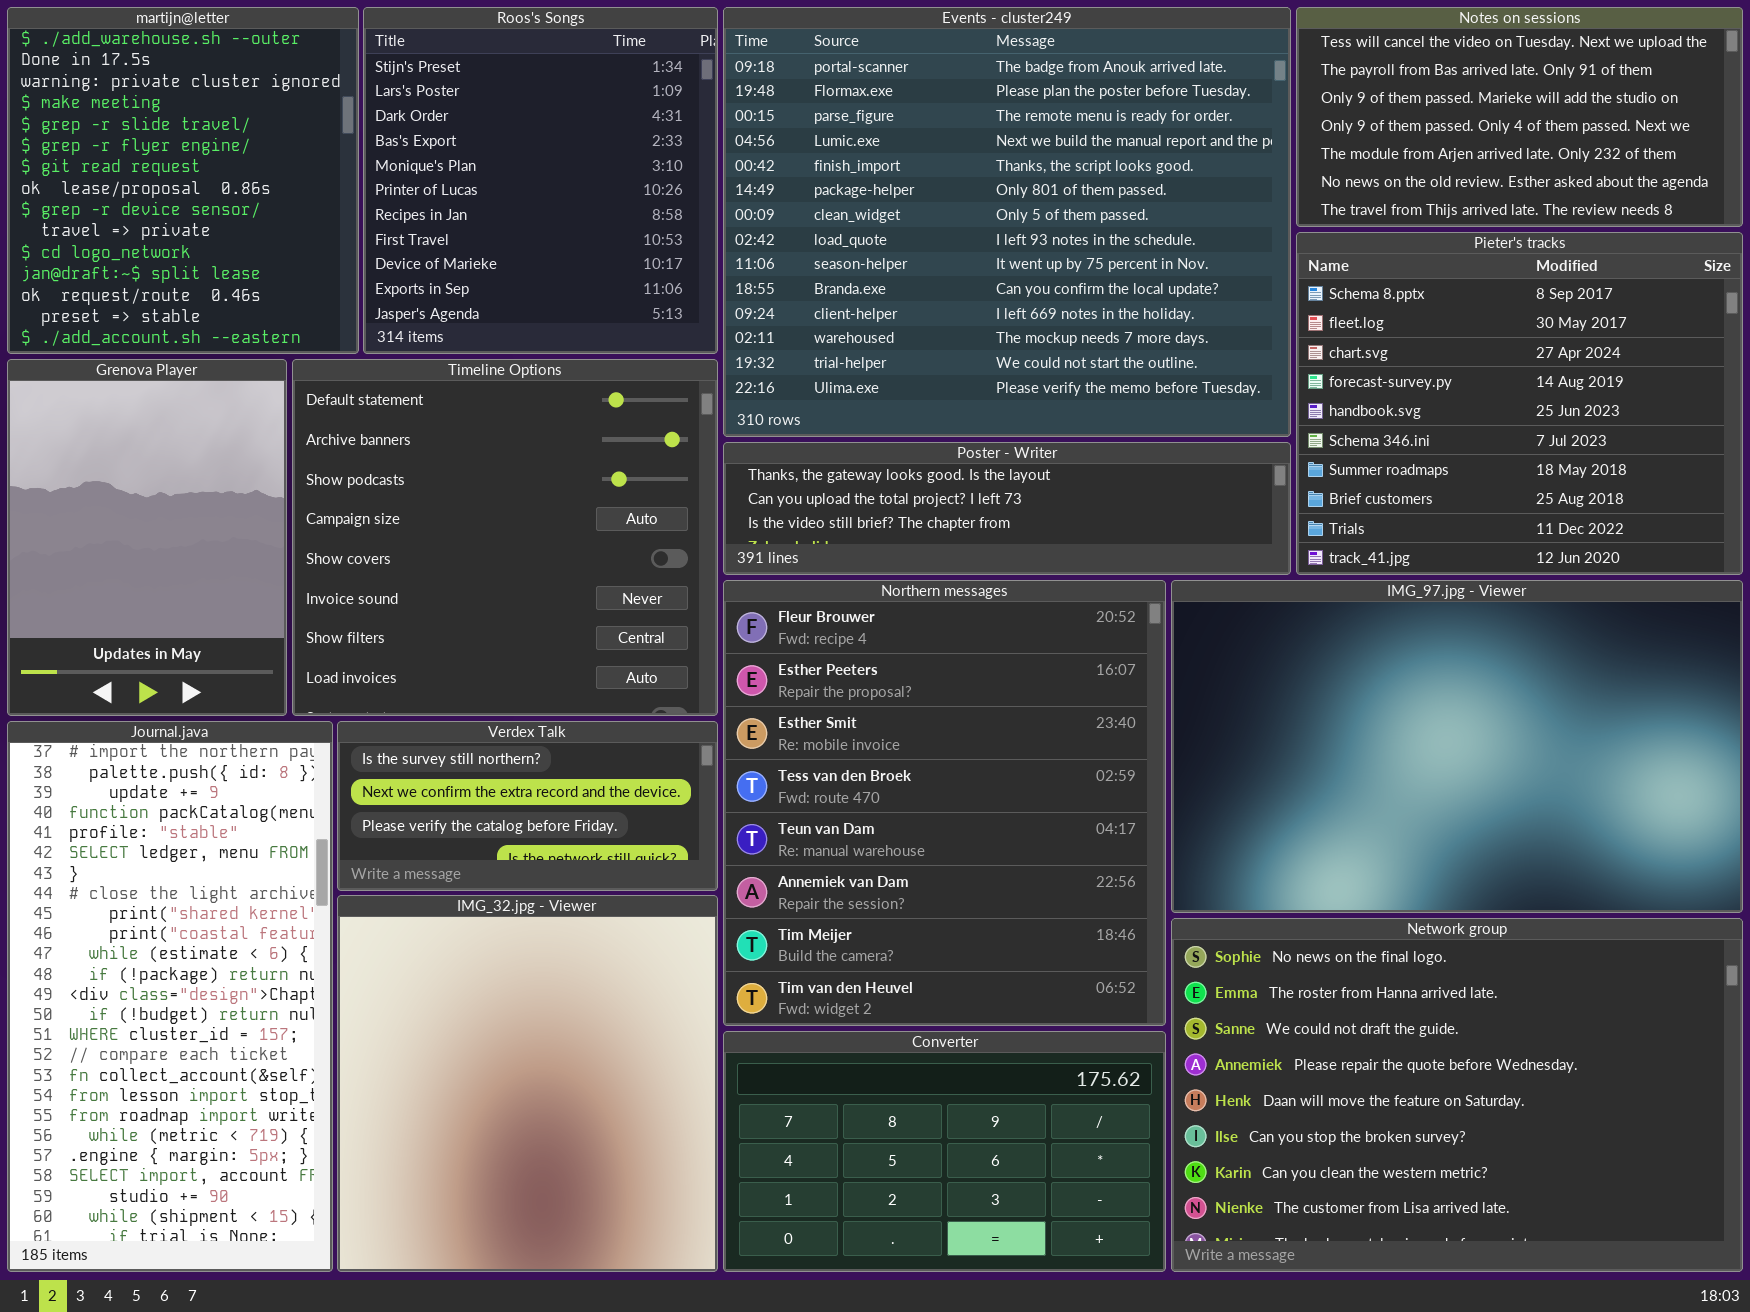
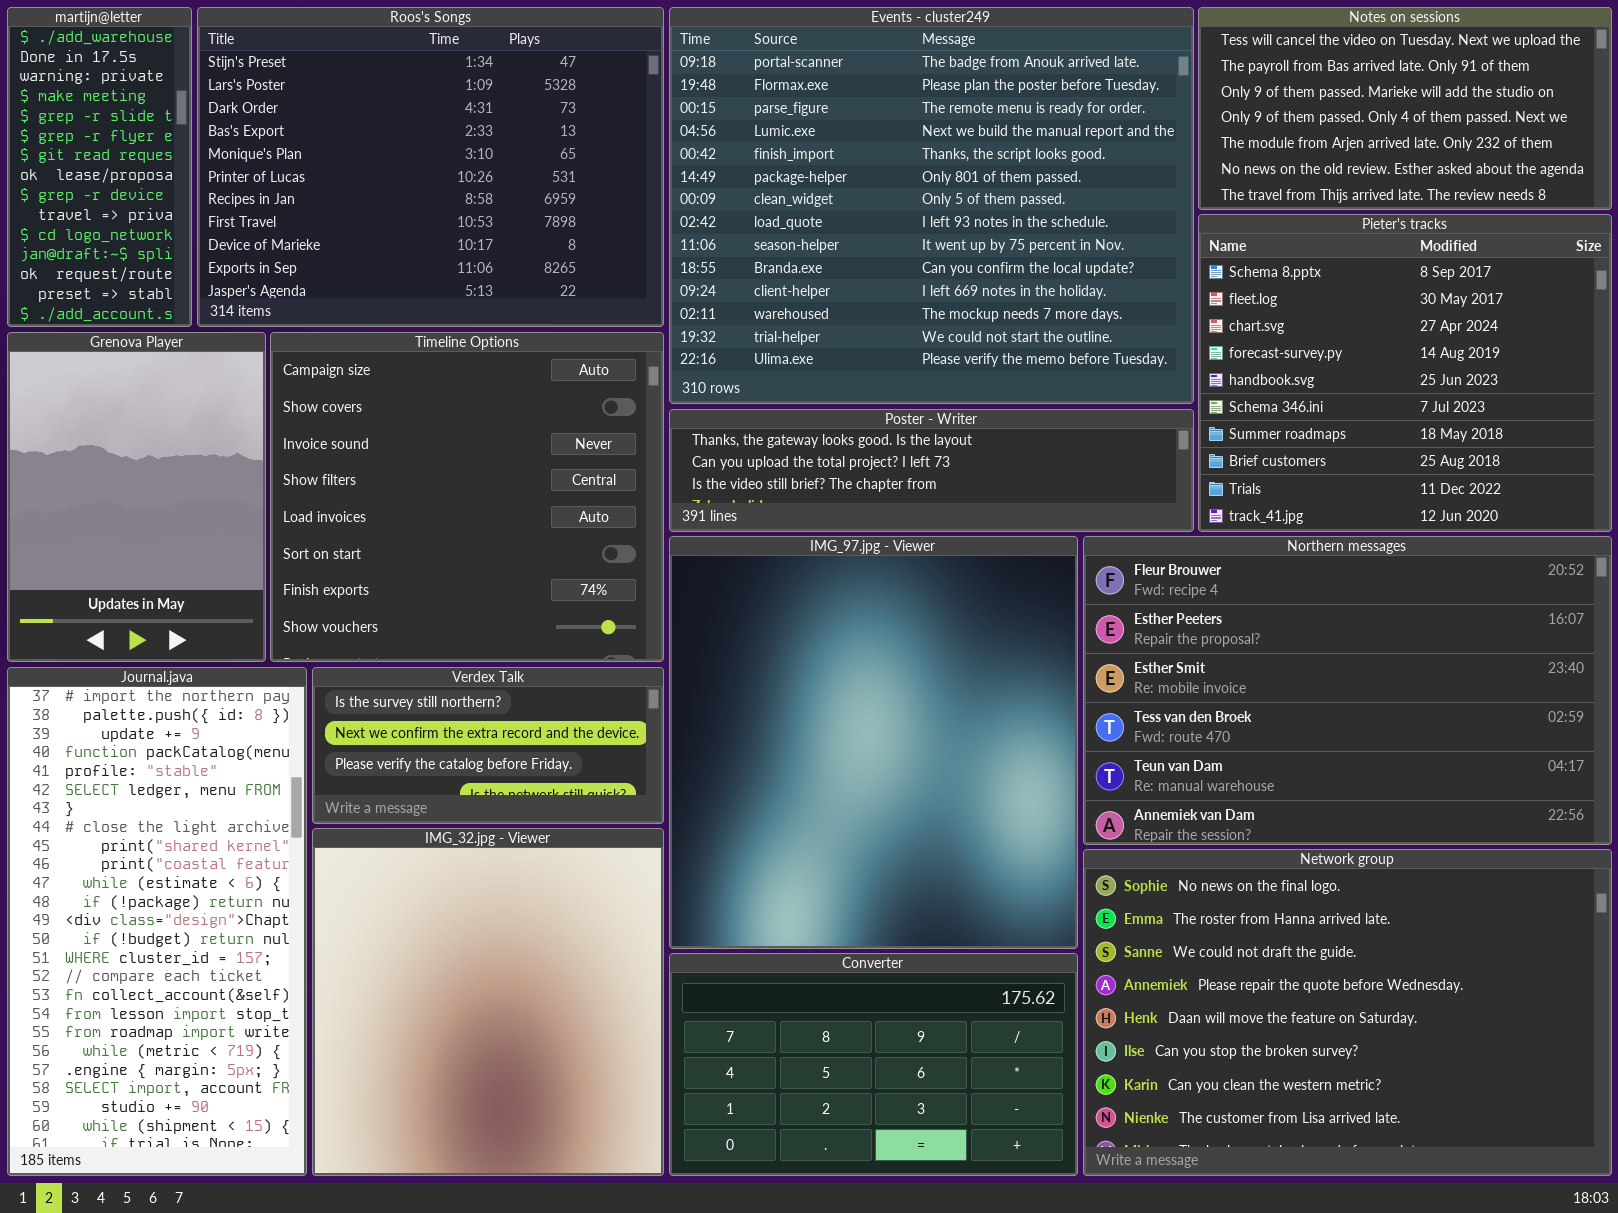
martijn@letter: [7,7,359,354] -> [7,7,192,327], resized
Roos's Songs: [363,7,718,354] -> [197,7,664,327], resized
Timeline Options: [292,359,718,716] -> [270,332,664,662], scrolled down 3 rows
Northern messages: [723,580,1166,1026] -> [1083,536,1612,845], moved, resized
IMG_97.jpg - Viewer: [1171,580,1743,913] -> [669,536,1078,949], moved, resized

